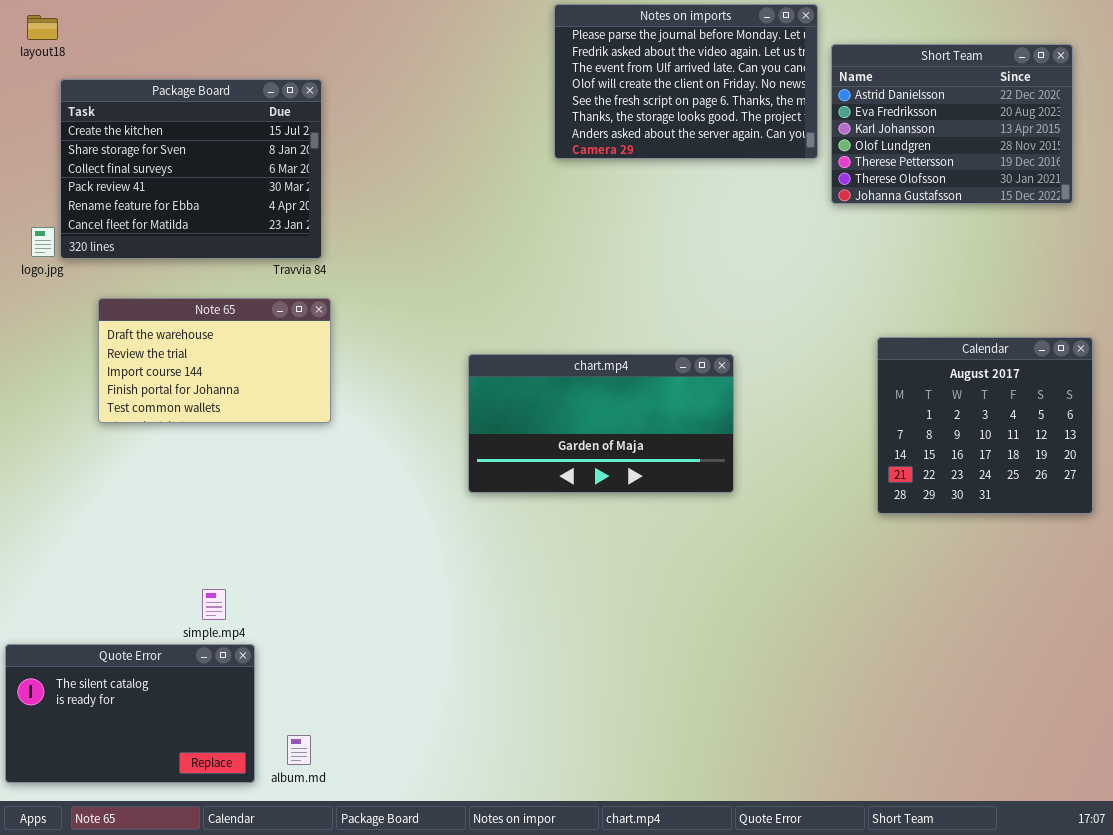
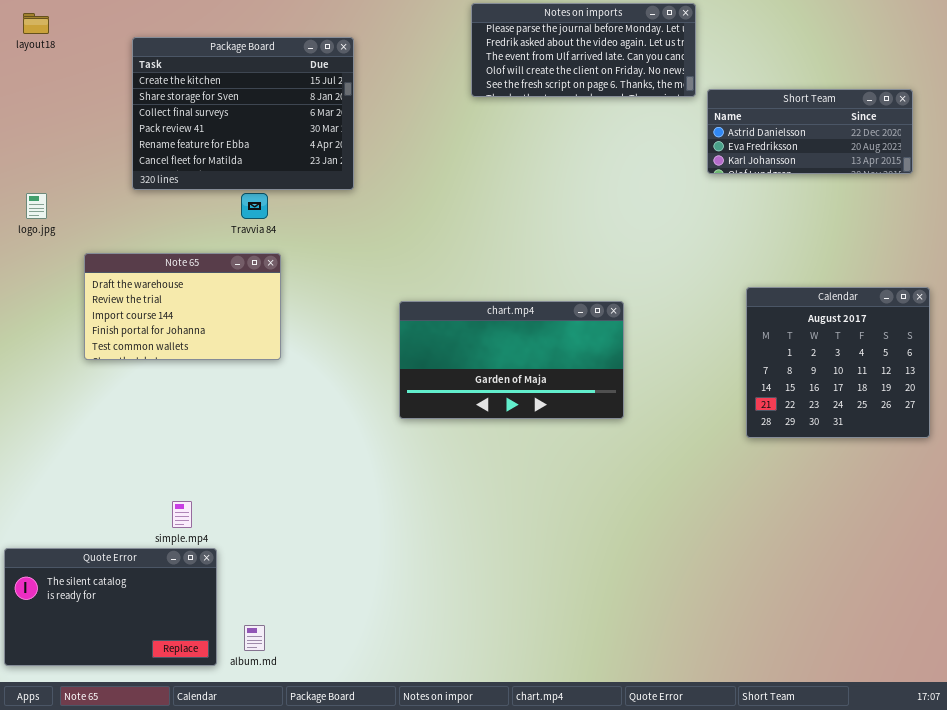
Notes on imports: [554,4,818,159] -> [471,3,696,97], resized
Short Team: [831,44,1073,204] -> [707,89,913,174], resized
Package Board: [60,79,322,259] -> [132,37,354,190], moved

